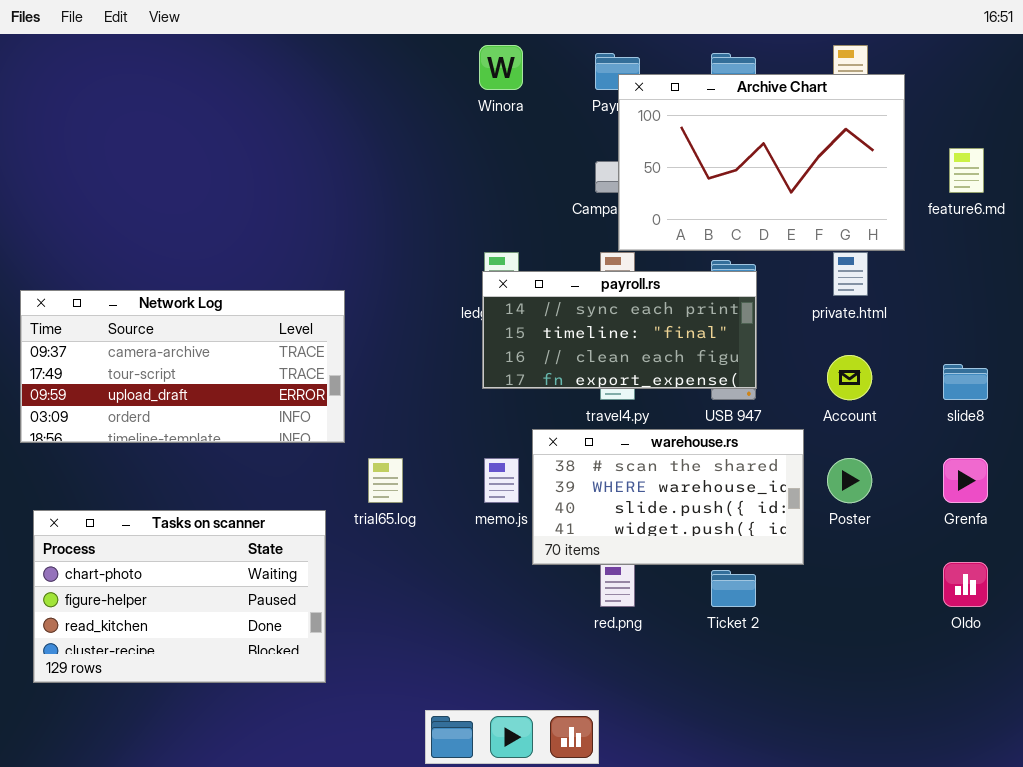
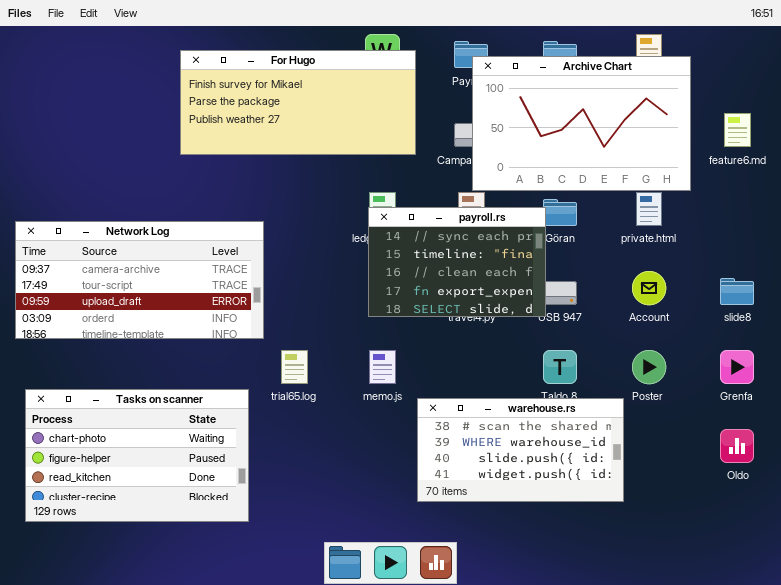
For Hugo: none -> [180,50,416,155], opened
payroll.rs: [482,271,757,389] -> [368,207,546,317], resized
warehouse.rs: [532,429,804,565] -> [417,398,624,502], moved

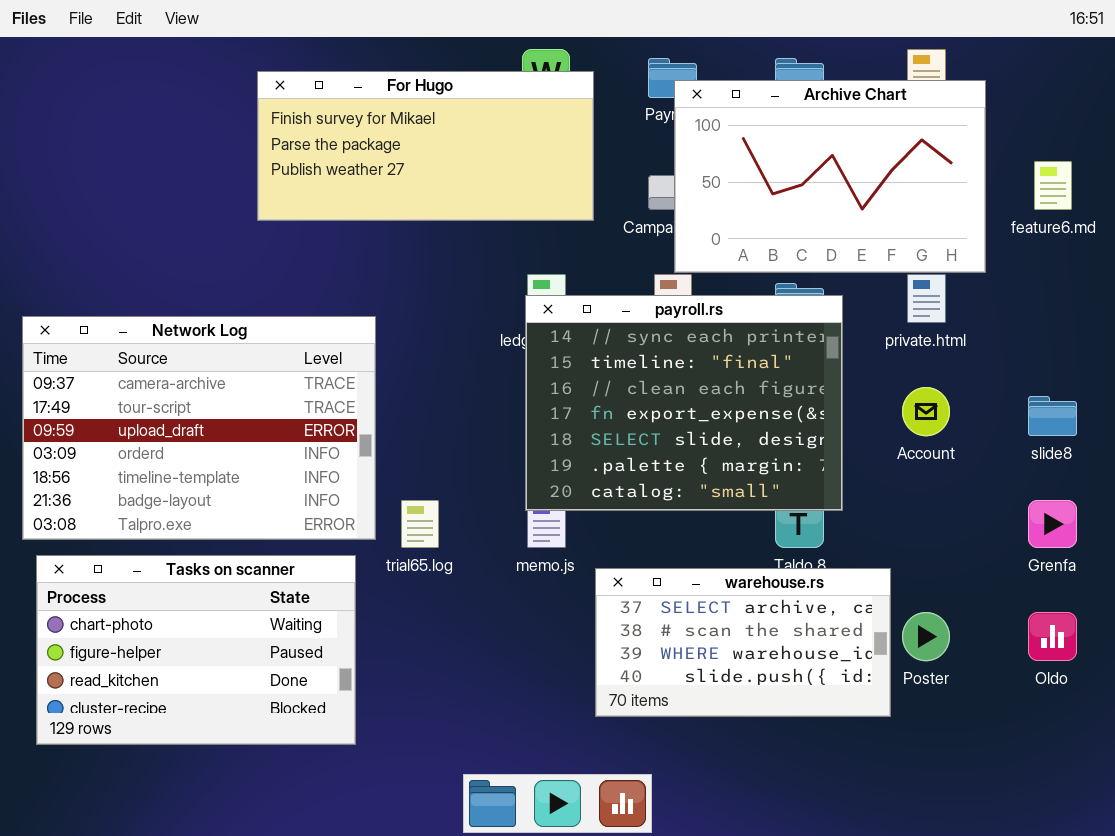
payroll.rs: [368,207,546,317] -> [525,295,843,511], resized
Network Log: [15,221,264,339] -> [22,316,376,540], resized
Poster: [632,350,666,384] -> [902,612,950,661], moved
warehouse.rs: [417,398,624,502] -> [595,568,891,717], scrolled up 1 row

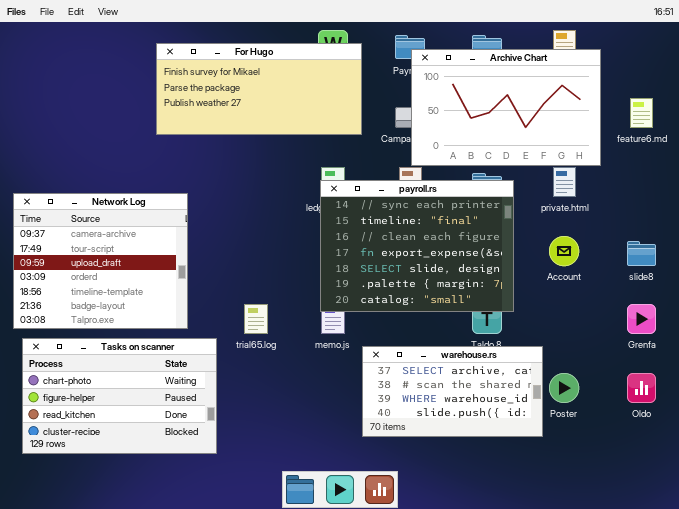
Network Log: [22,316,376,540] -> [13,193,188,329], resized

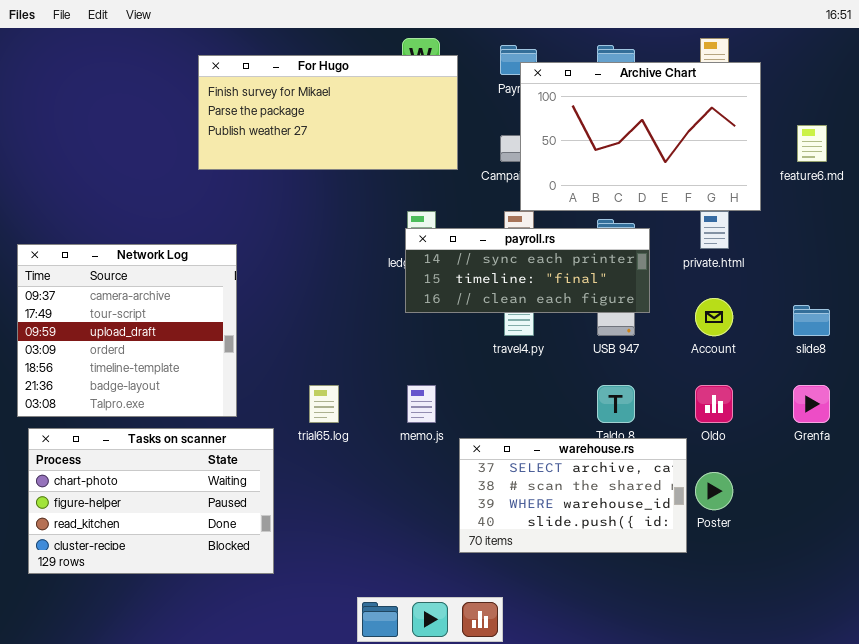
payroll.rs: [320,180,514,312] -> [405,228,650,313], resized
Oldo: [627,373,656,403] -> [695,385,733,423], moved

